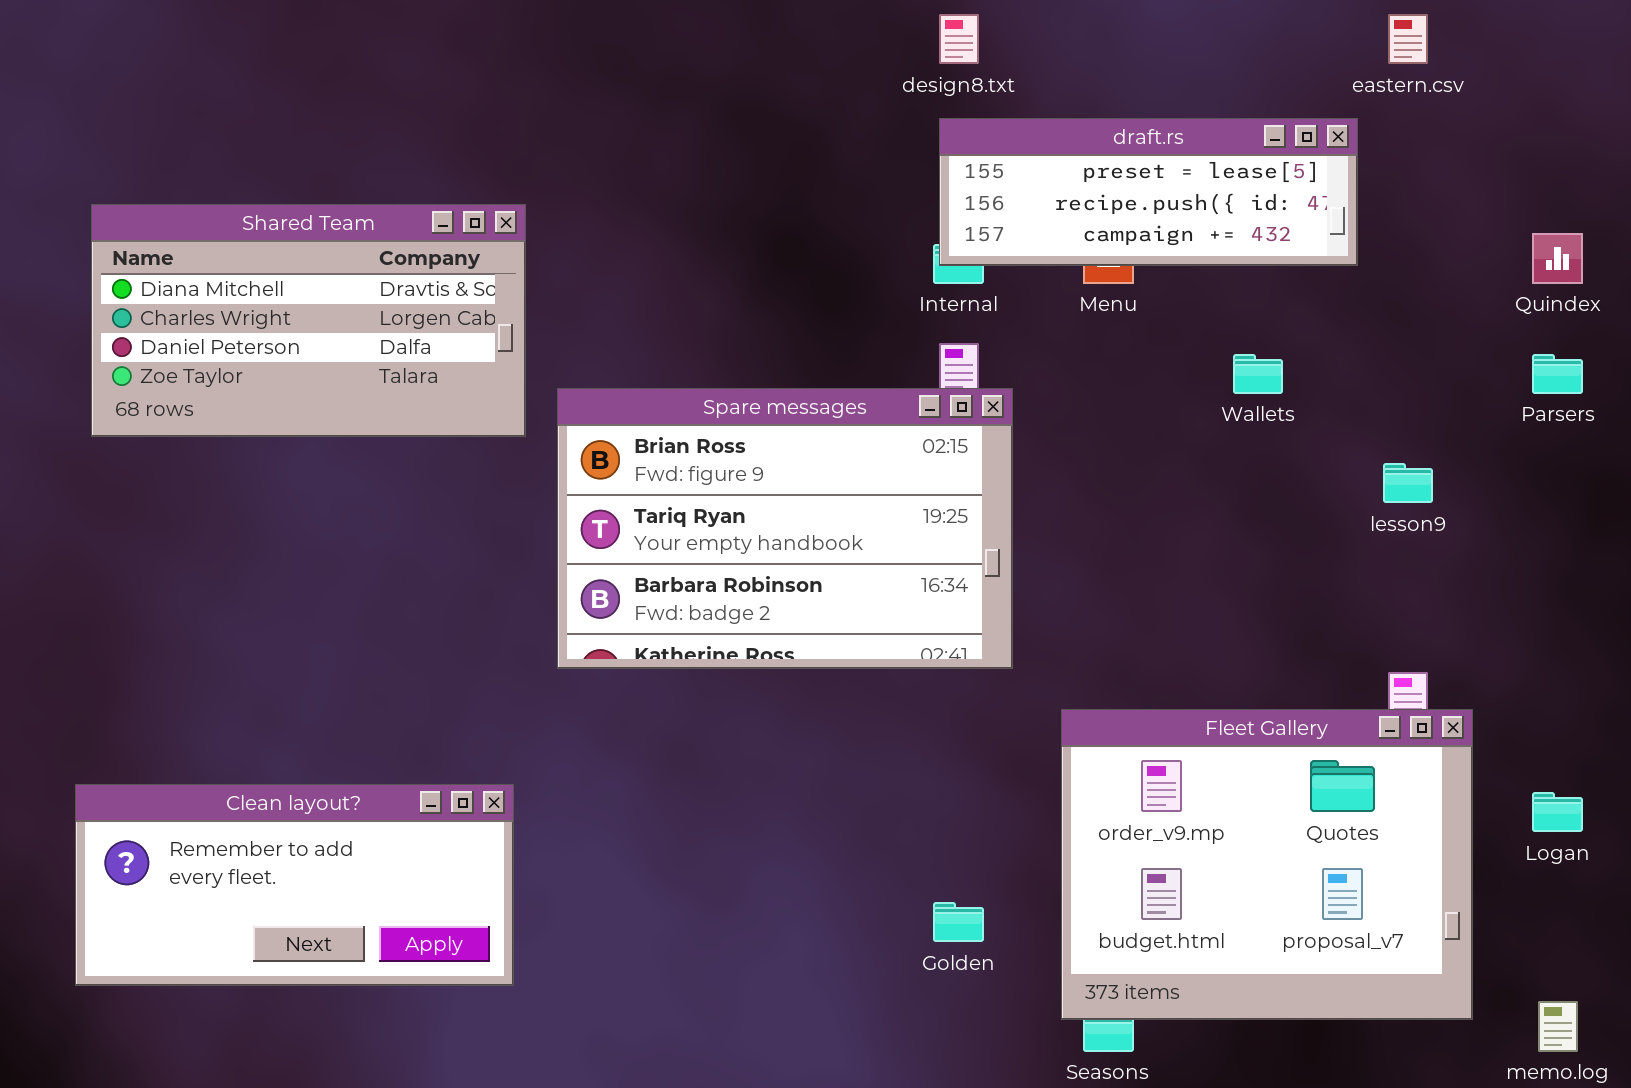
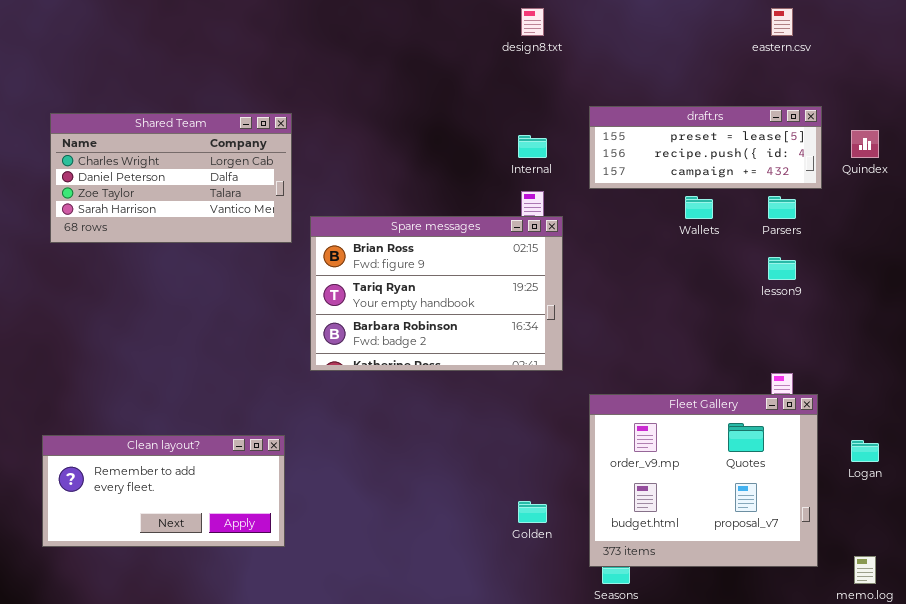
draft.rs: [939,118,1358,266] -> [589,106,822,189], moved
Shared Team: [91,204,526,437] -> [50,113,292,243], scrolled down 1 row
Parsers: [1532,354,1583,394] -> [768,196,796,219], moved

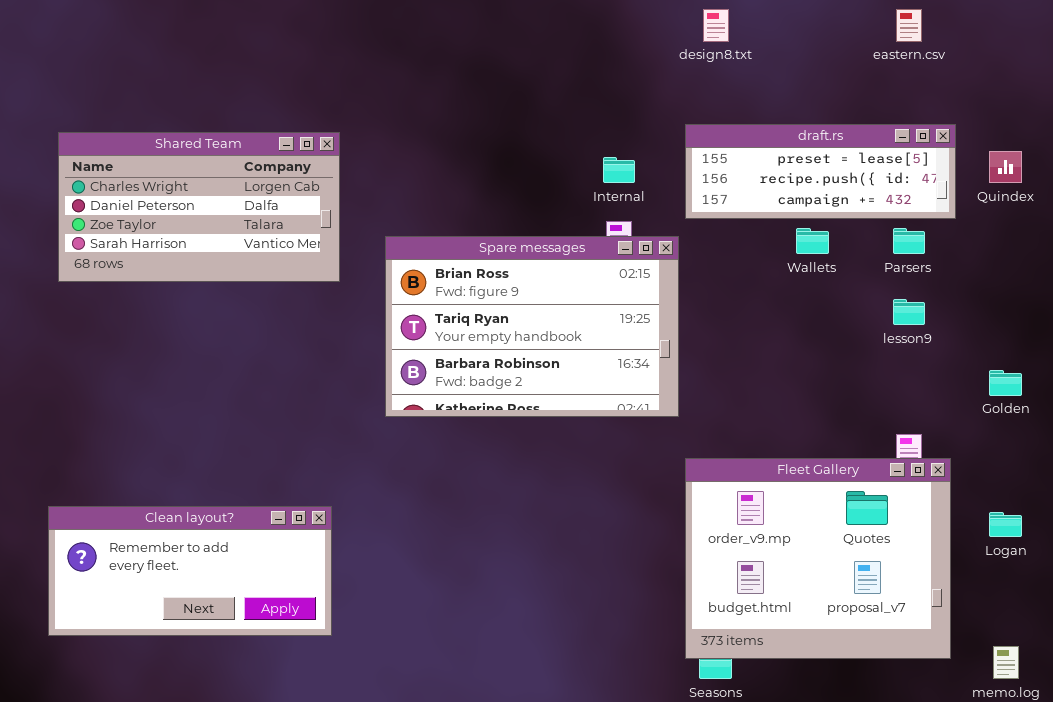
design8.txt: [521,8,544,36] -> [703,9,729,42], moved
Spare messages: [310,216,563,371] -> [385,236,679,417], moved
Golden: [518,501,547,523] -> [989,370,1022,396], moved

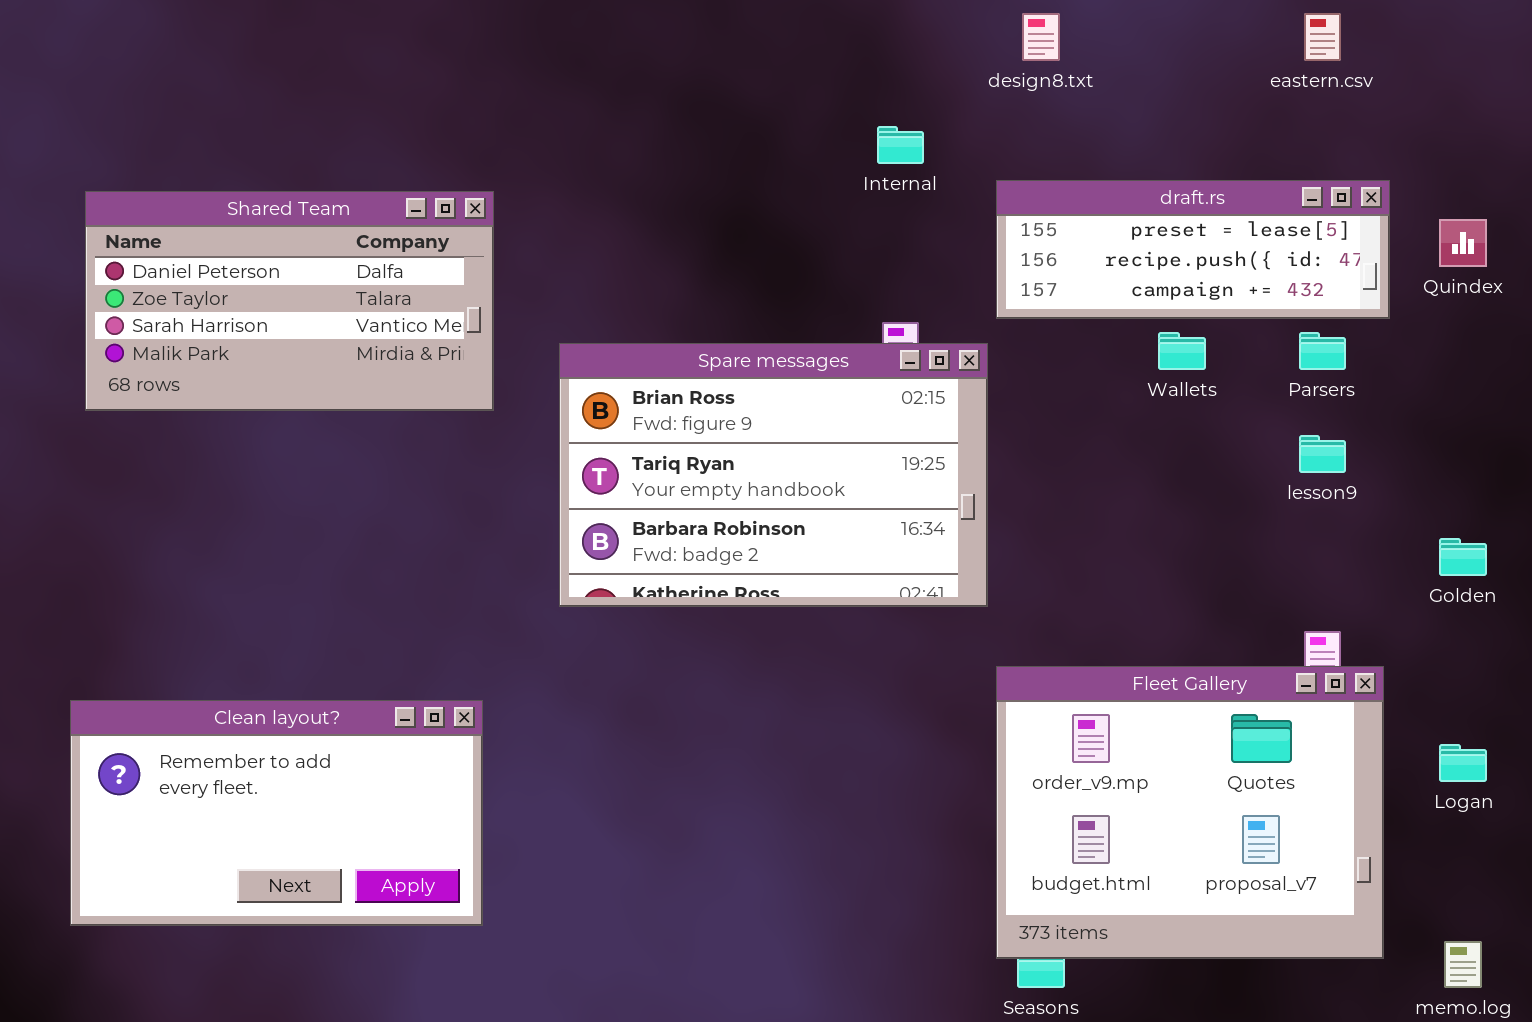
Shared Team: [58,132,340,282] -> [85,191,494,411], scrolled down 1 row
Internal: [603,157,635,183] -> [877,126,924,164], moved
Clean layout?: [48,506,332,636] -> [70,700,483,926], resized

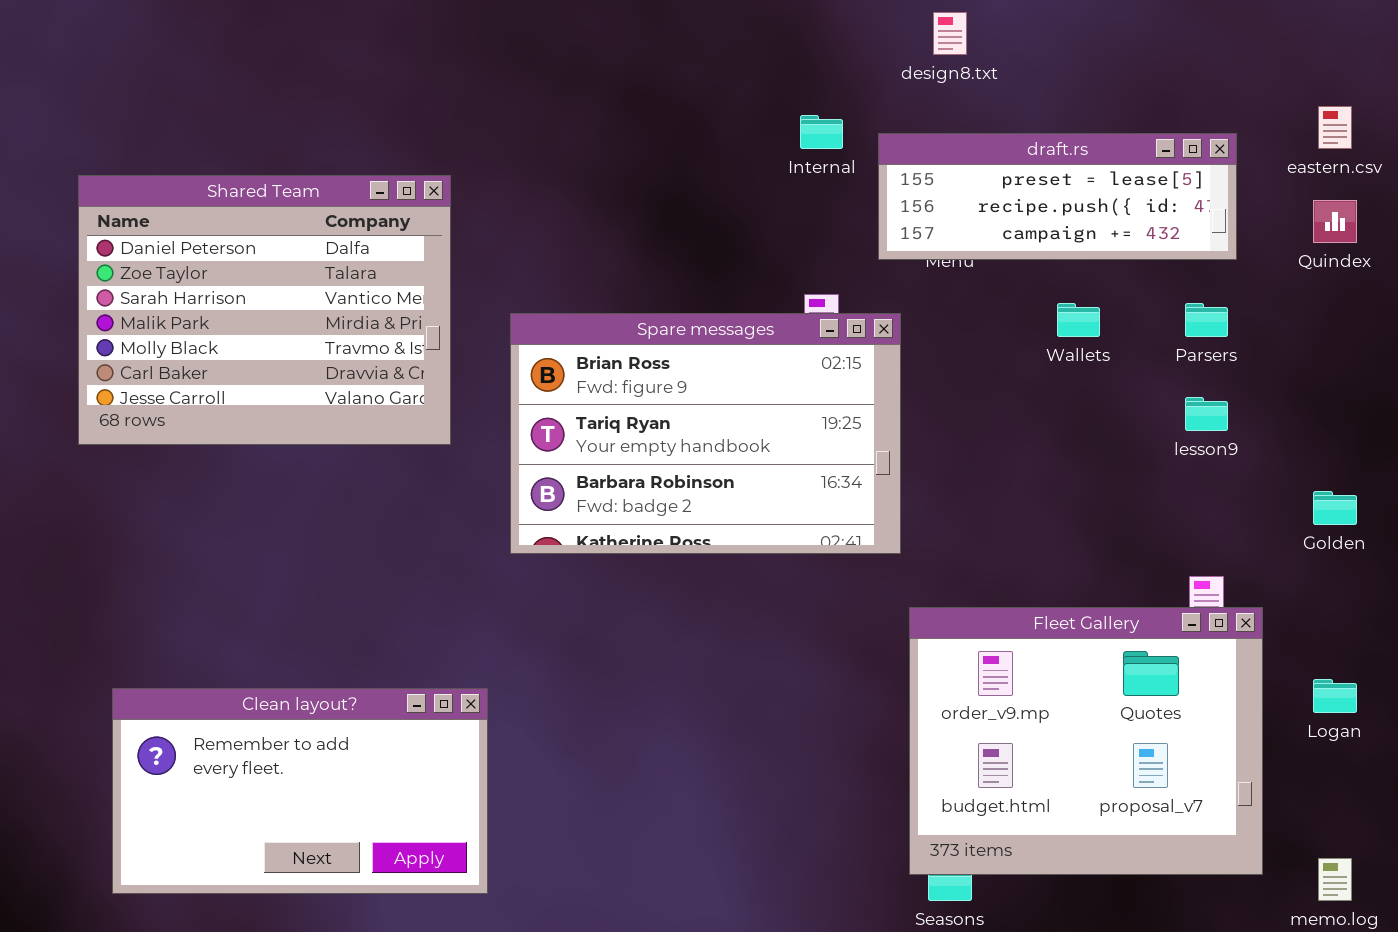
eastern.csv: [1304,13,1341,61] -> [1318,106,1352,149], moved
draft.rs: [996,180,1390,319] -> [878,133,1237,260], moved
Shared Team: [85,191,494,411] -> [78,175,451,445], resized
Clean layout?: [70,700,483,926] -> [112,688,488,894], moved

